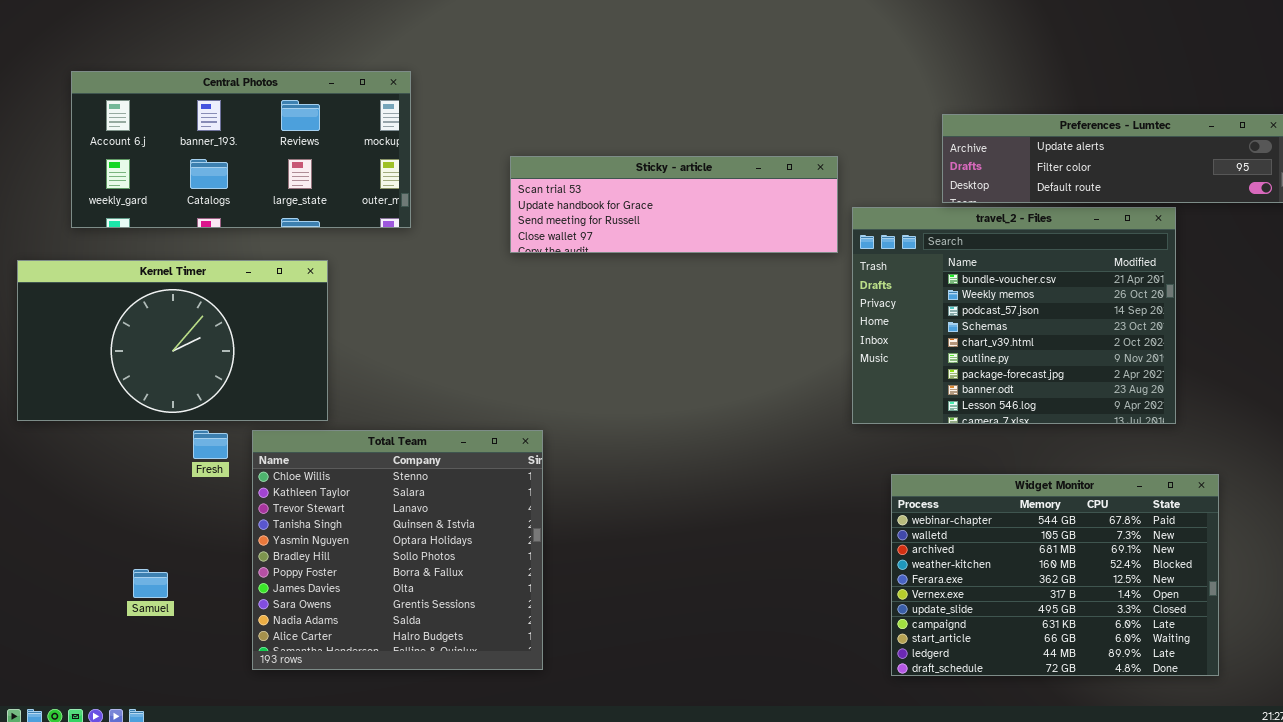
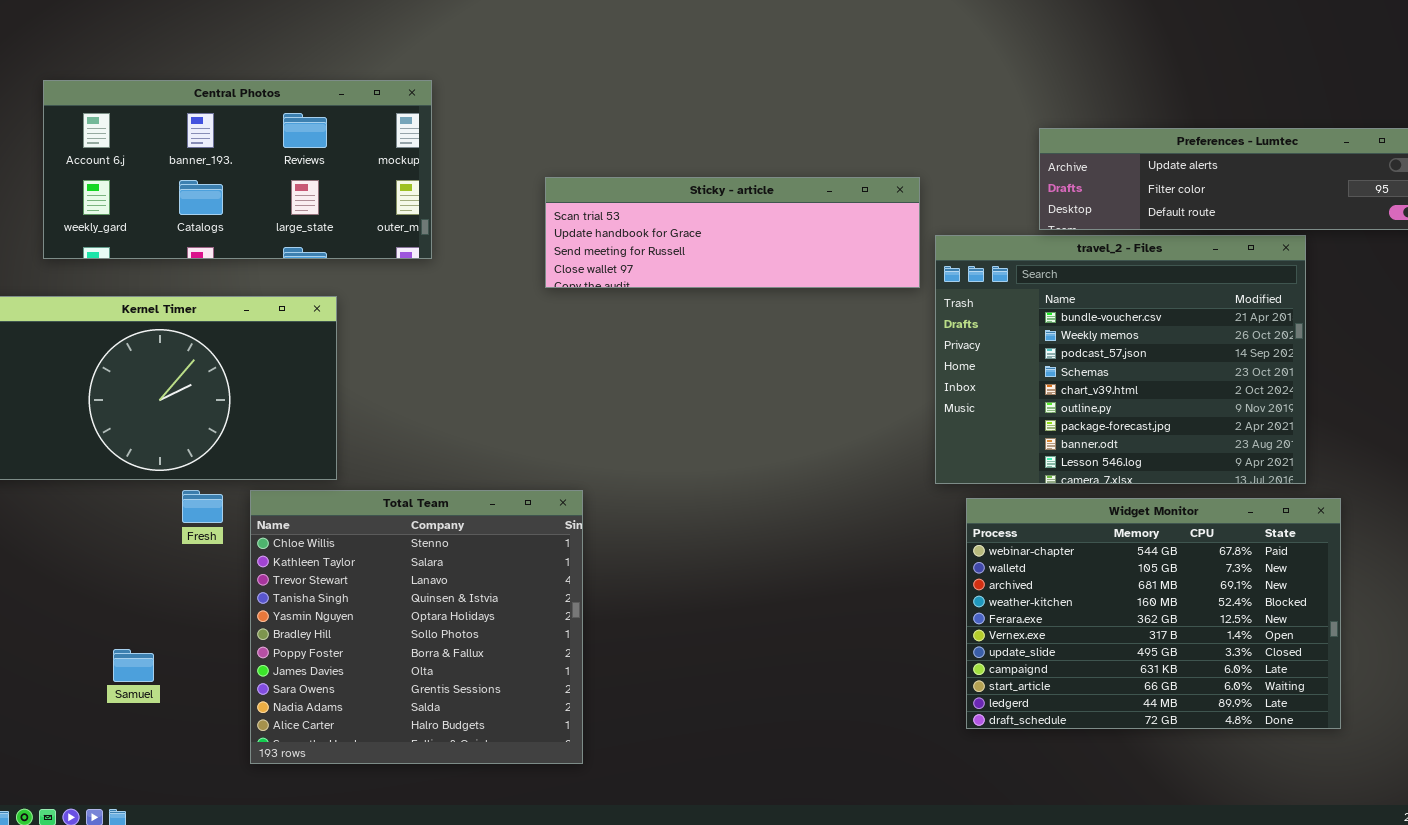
Widget Monitor: [891,474,1219,676] -> [966,498,1341,729], moved

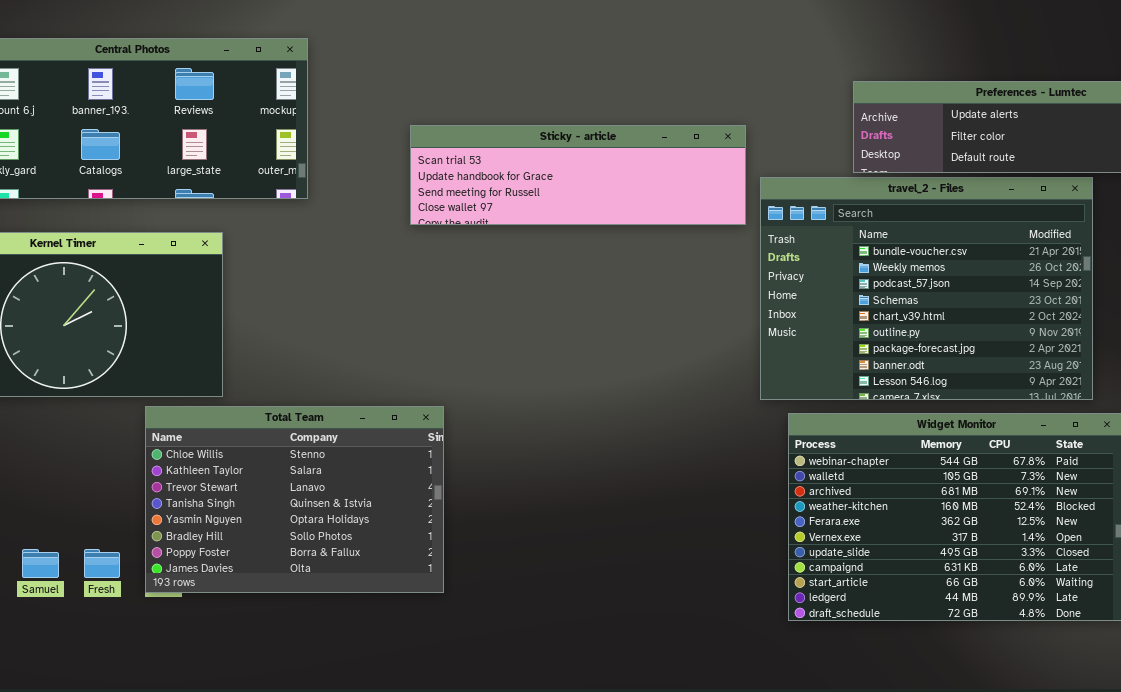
Fresh: [182,490,223,523] -> [84,549,120,578], moved
Total Team: [250,490,583,764] -> [145,406,444,593], resized

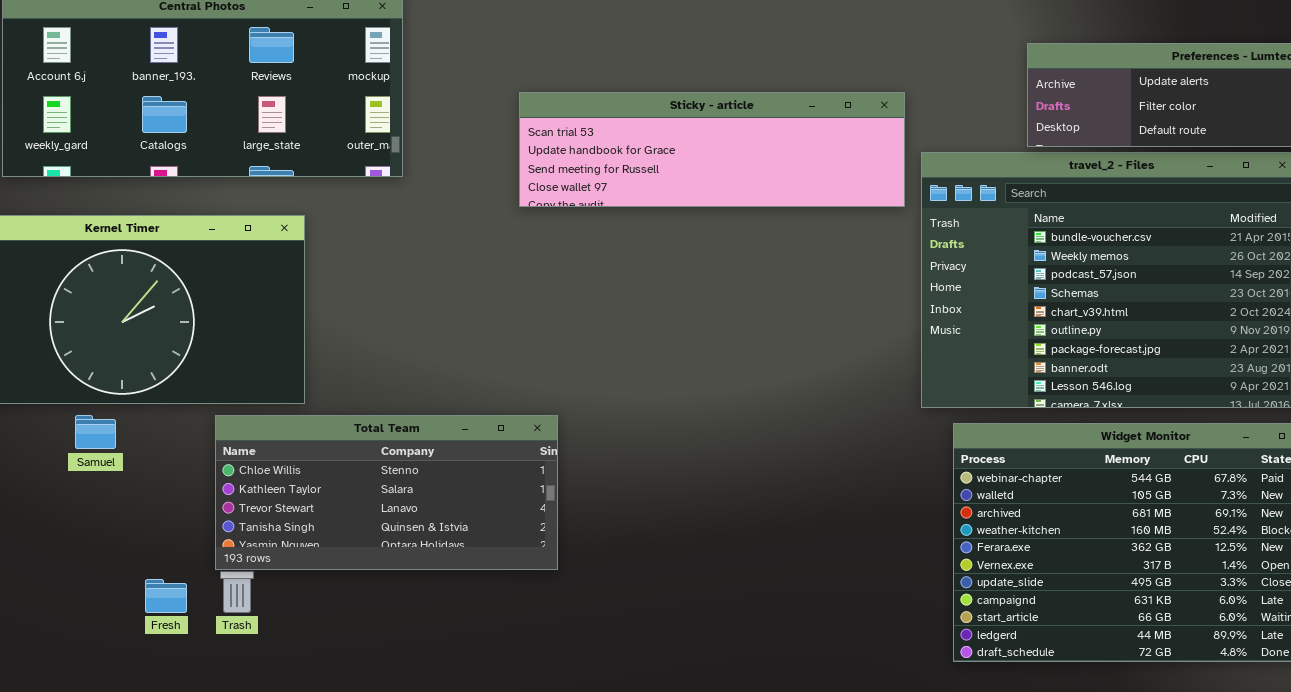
Total Team: [145,406,444,593] -> [215,415,558,570], resized
Samuel: [22,549,59,578] -> [75,415,116,449], moved

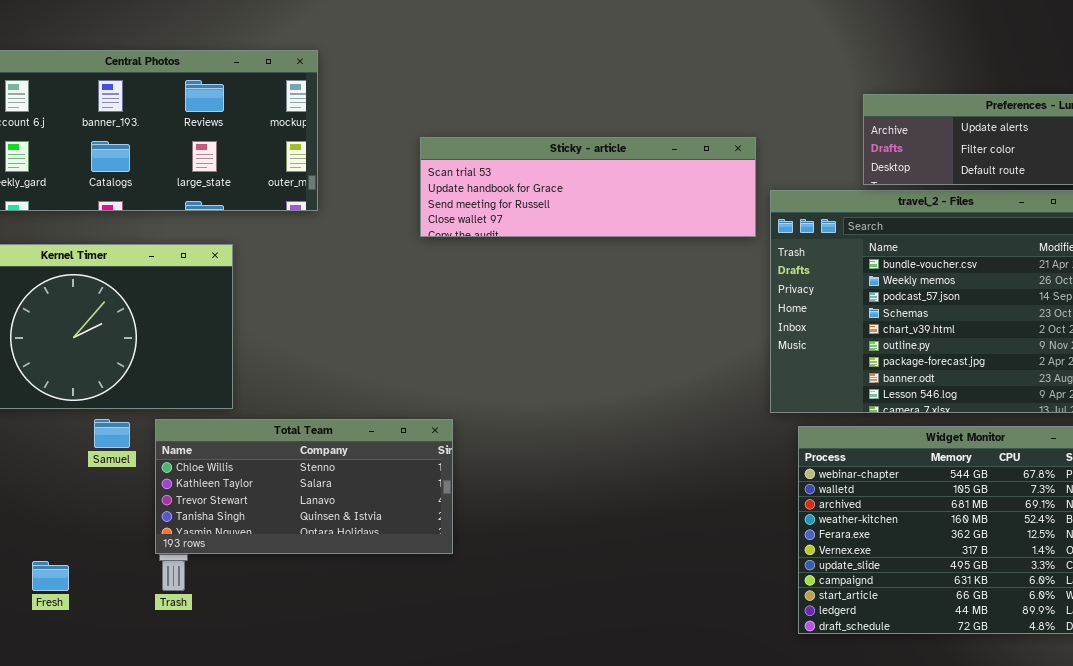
Samuel: [75,415,116,449] -> [94,419,130,448], moved
Fresh: [145,579,187,613] -> [32,561,69,591], moved

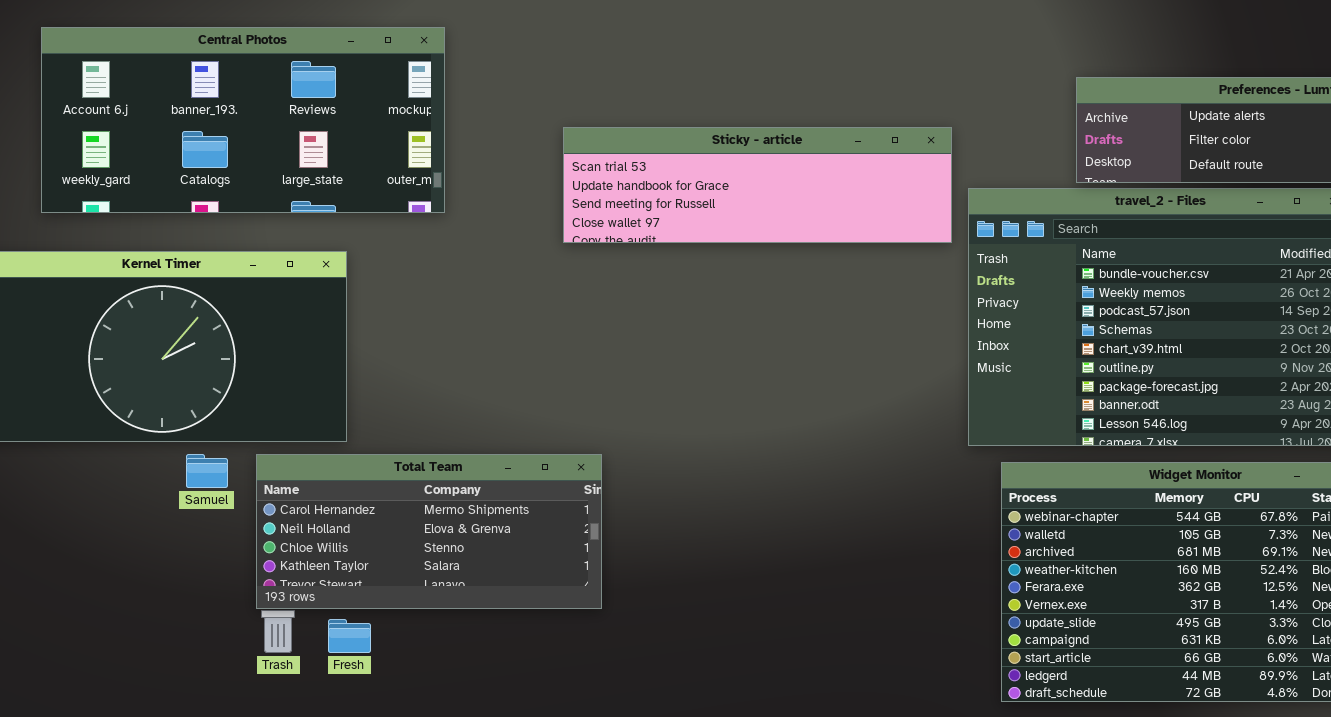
Total Team: [155,419,453,554] -> [256,454,602,609], scrolled up 2 rows
Fresh: [32,561,69,591] -> [328,619,371,653], moved

